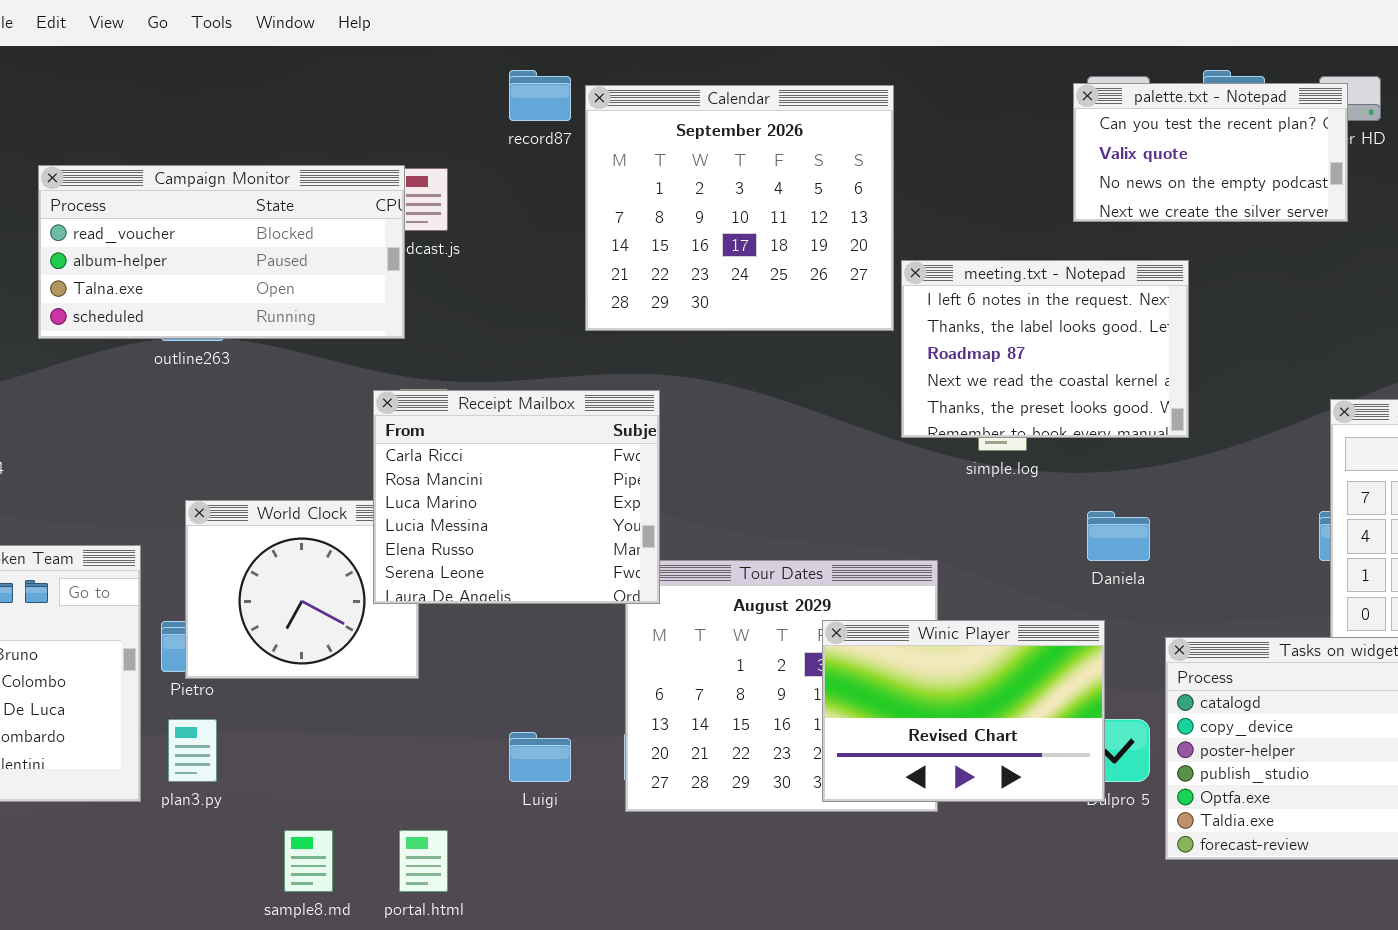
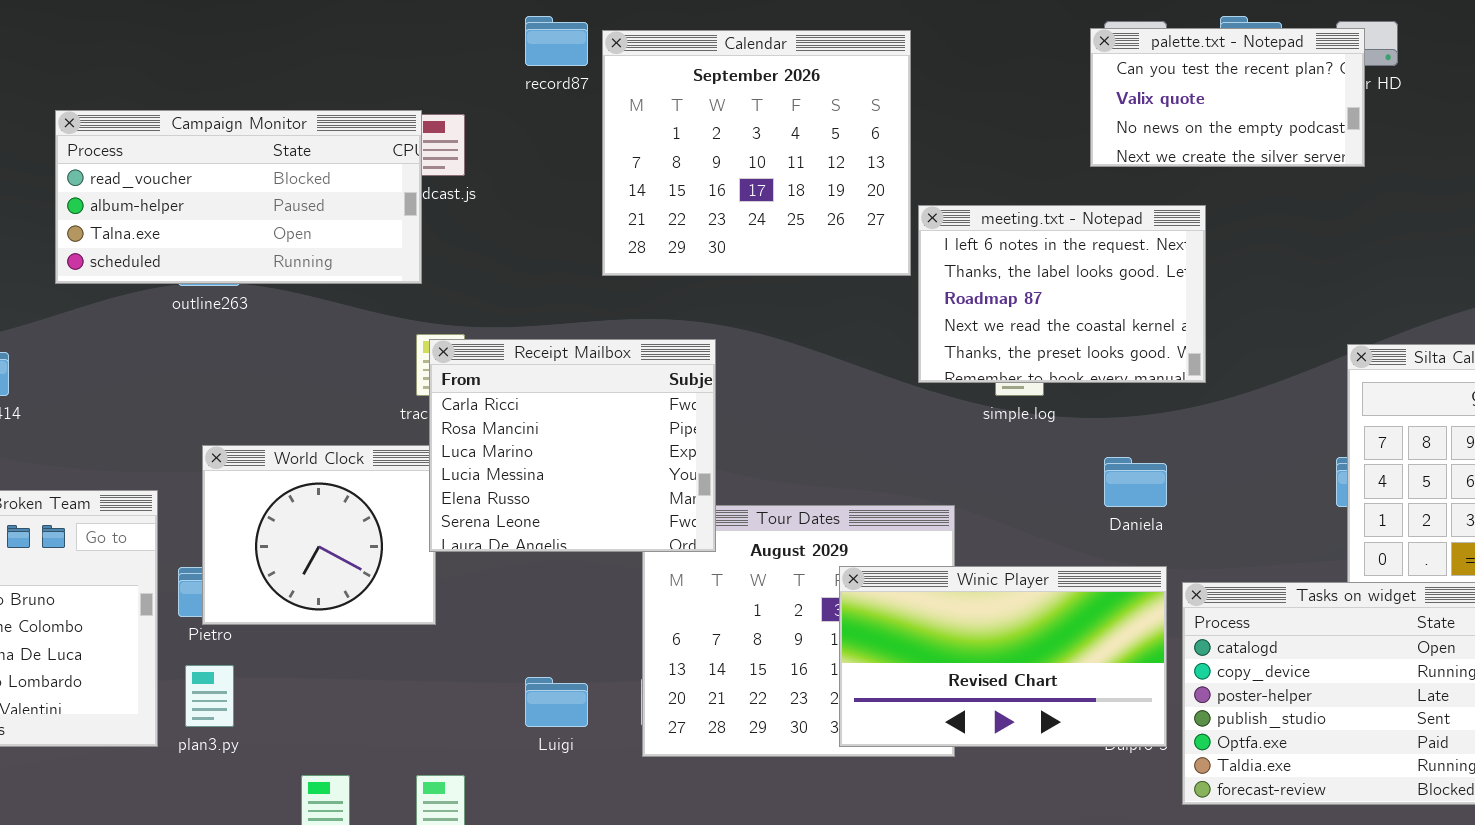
Receipt Mailbox: [373,390,660,604] -> [429,339,716,552], moved
Winic Player: [822,620,1105,802] -> [839,566,1167,747], resized

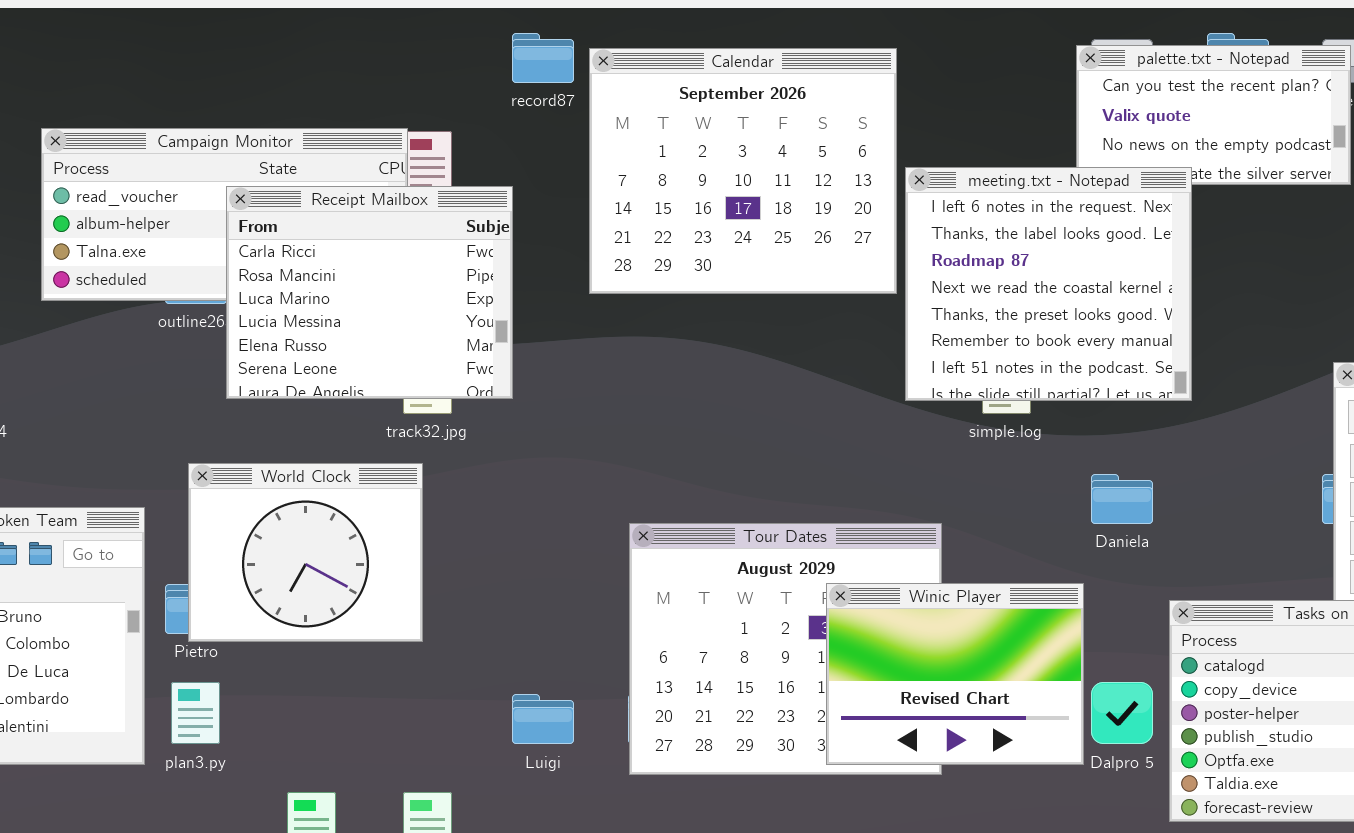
meeting.txt - Notepad: [918,205,1206,383] -> [905,167,1192,401], resized
Receipt Mailbox: [429,339,716,552] -> [226,186,513,399], moved
Winic Player: [839,566,1167,747] -> [826,583,1084,765], resized

